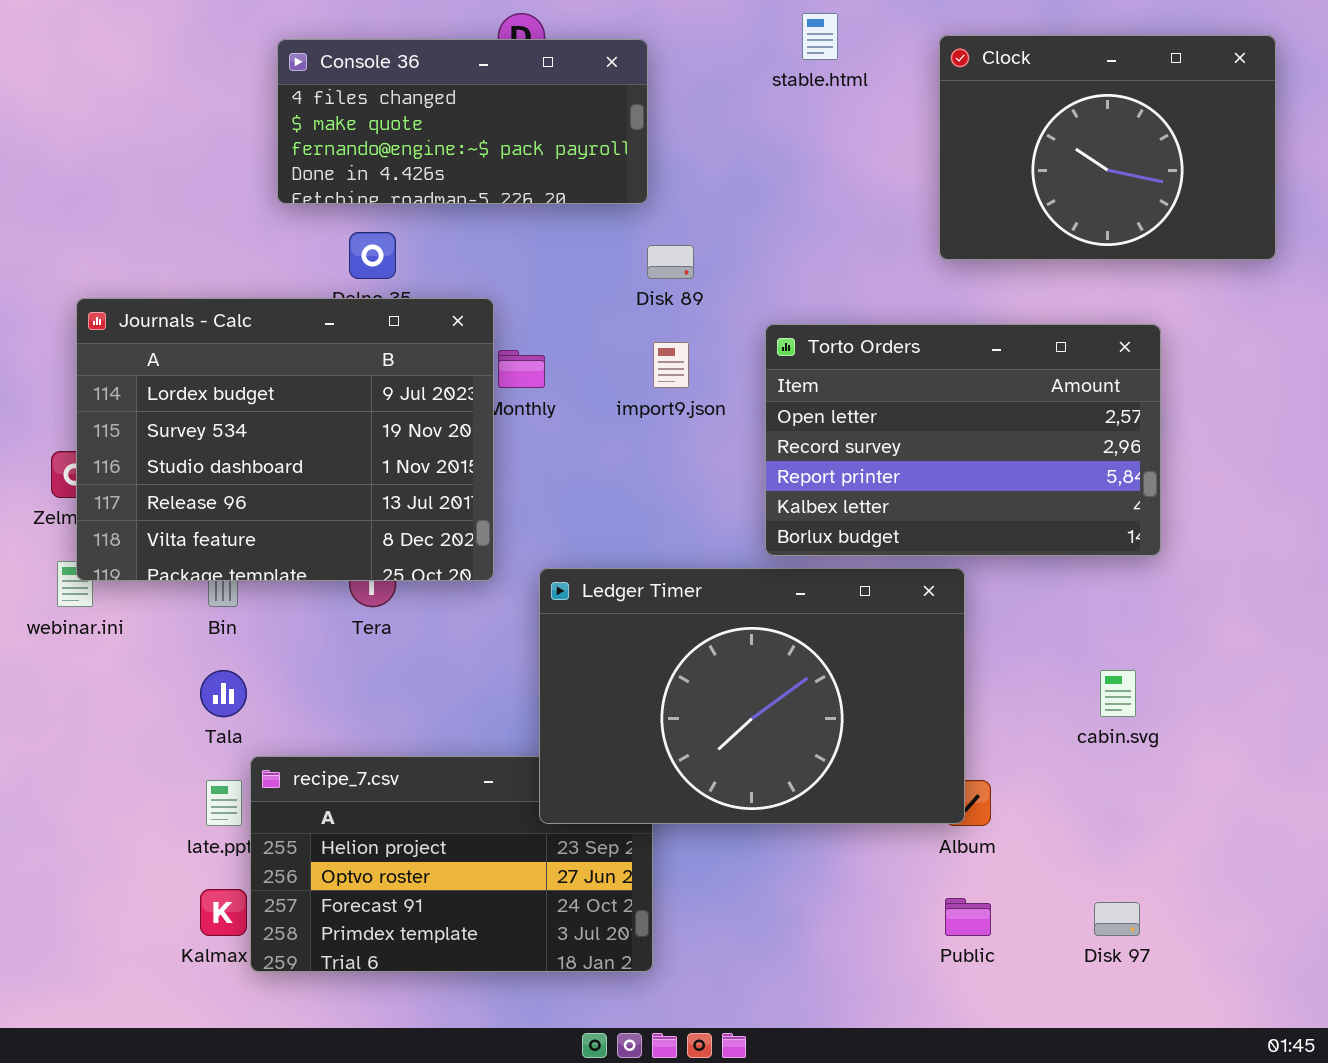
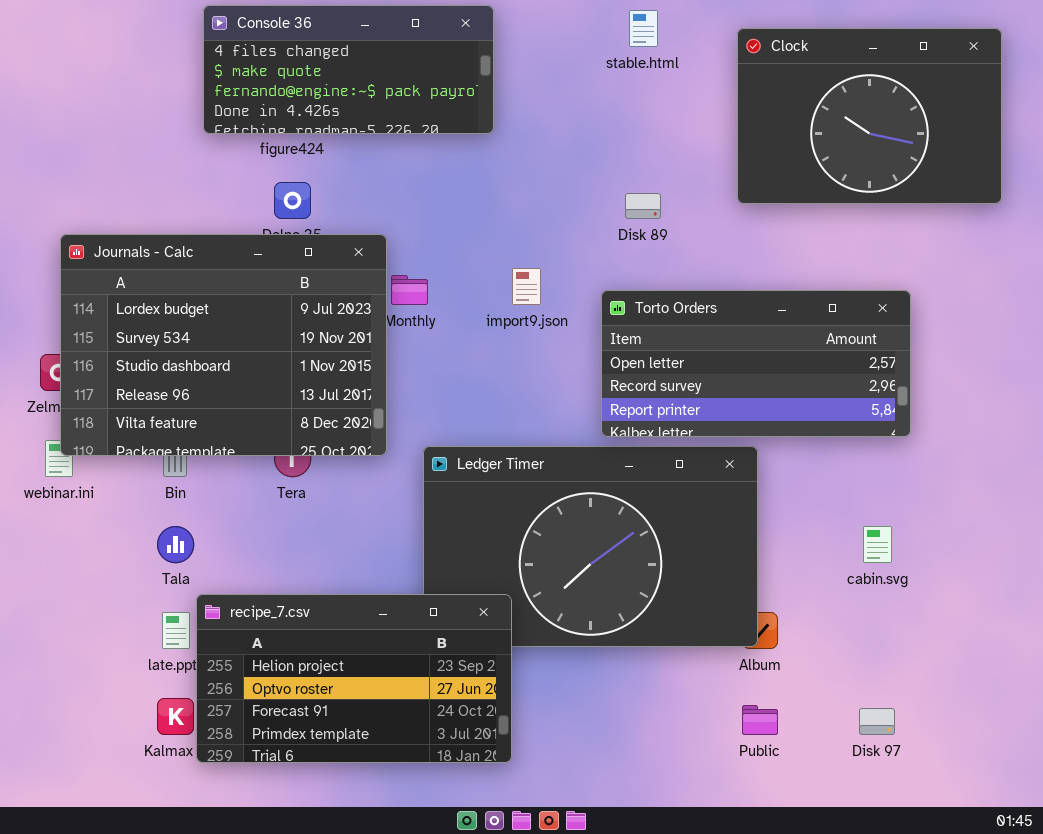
Console 36: [277,39,648,204] -> [203,5,494,134], moved
Disk 89: [647,245,694,279] -> [625,193,661,219], moved
Torto Orders: [765,324,1161,556] -> [601,290,911,437], resized
recipe_7.csv: [250,756,653,972] -> [196,594,512,763], raised

